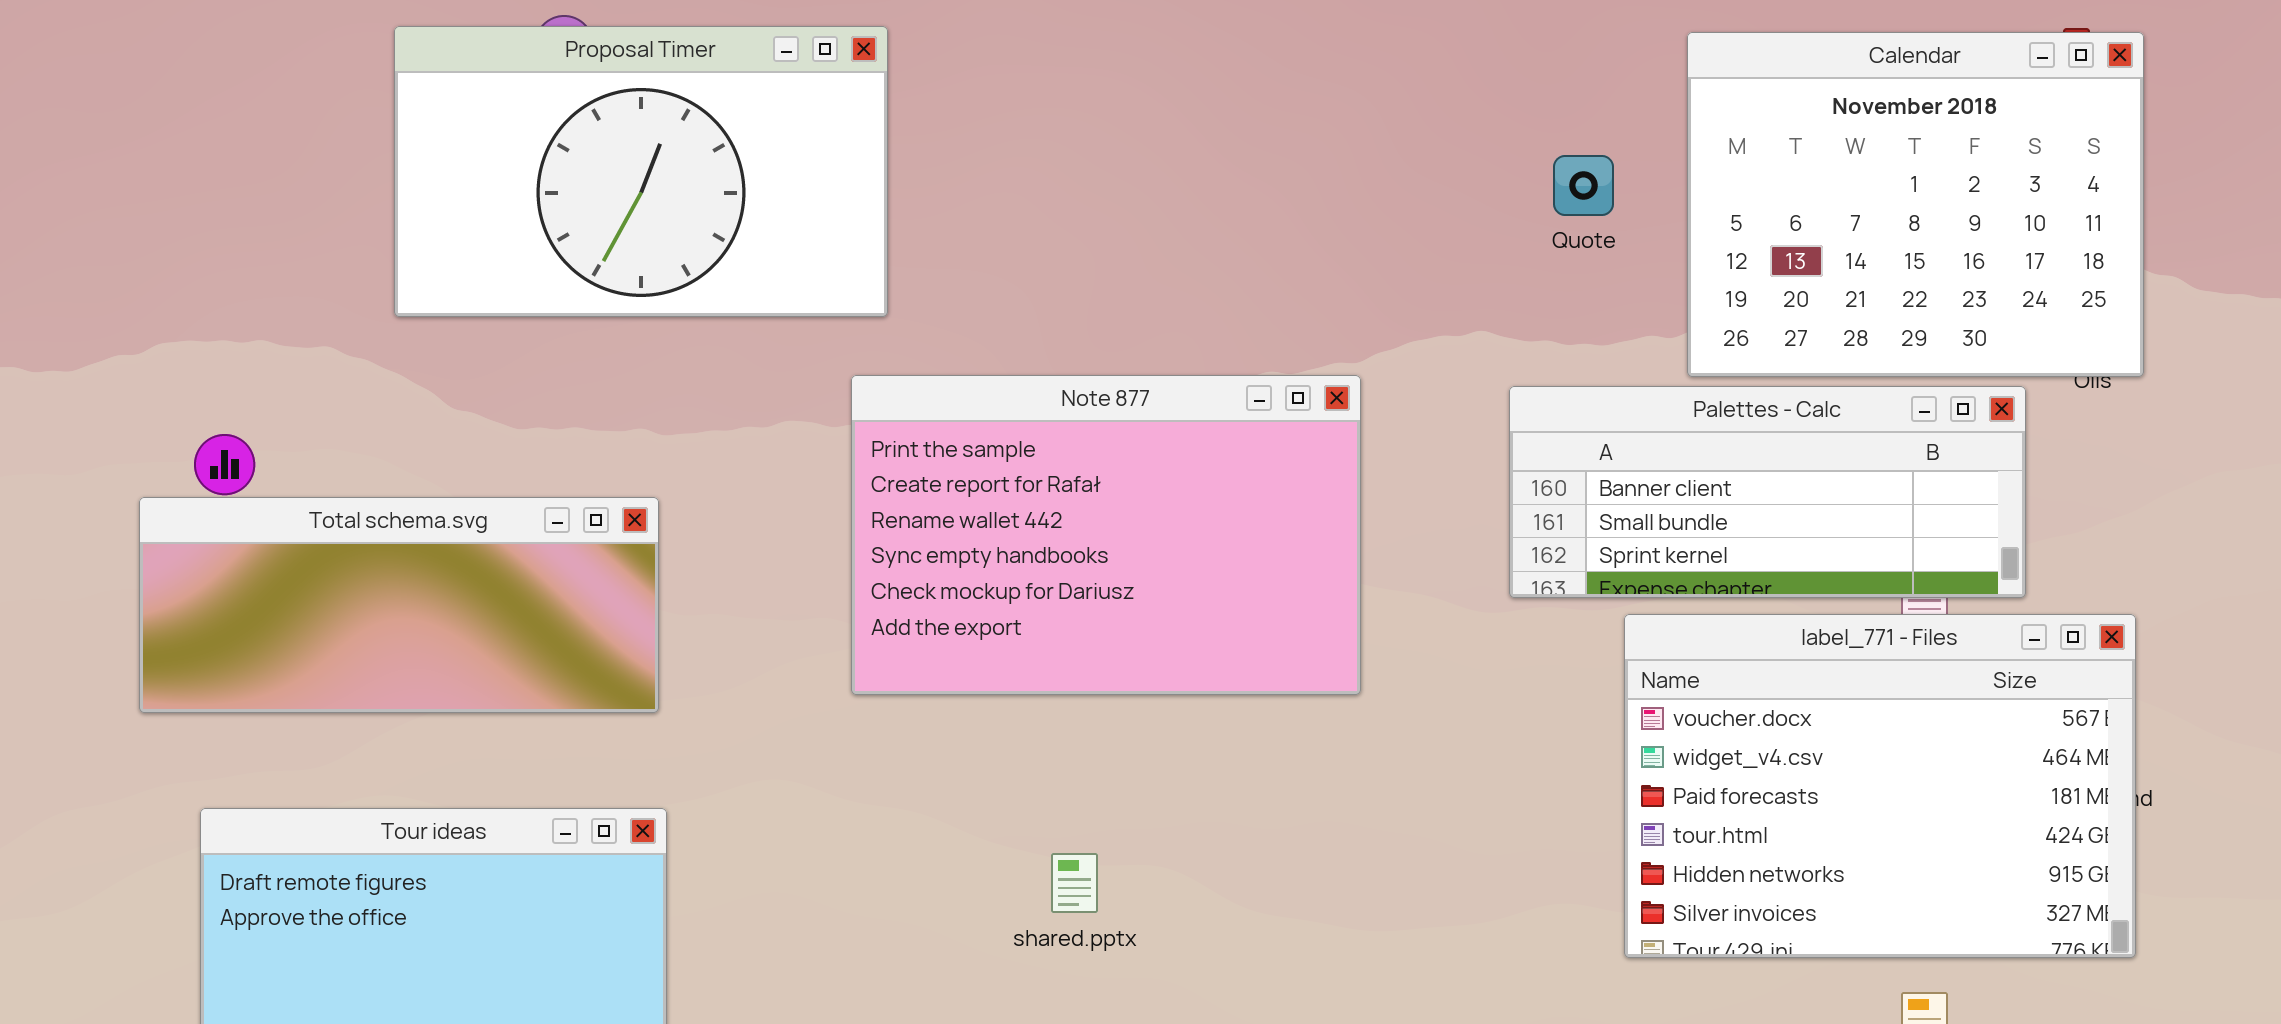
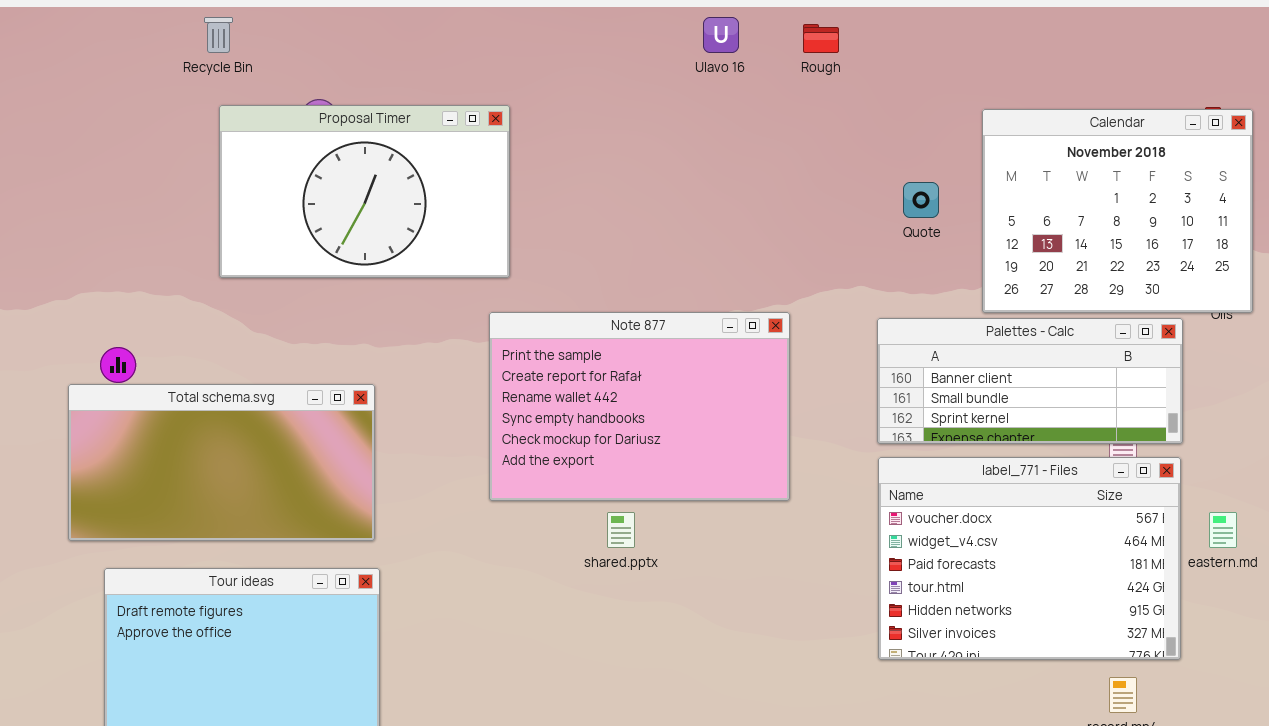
Total schema.svg: [139,497,659,713] -> [68,384,375,541], resized
label_771 - Files: [1624,614,2136,958] -> [878,457,1181,660], moved
shared.pptx: [1051,853,1098,913] -> [607,512,635,548], moved

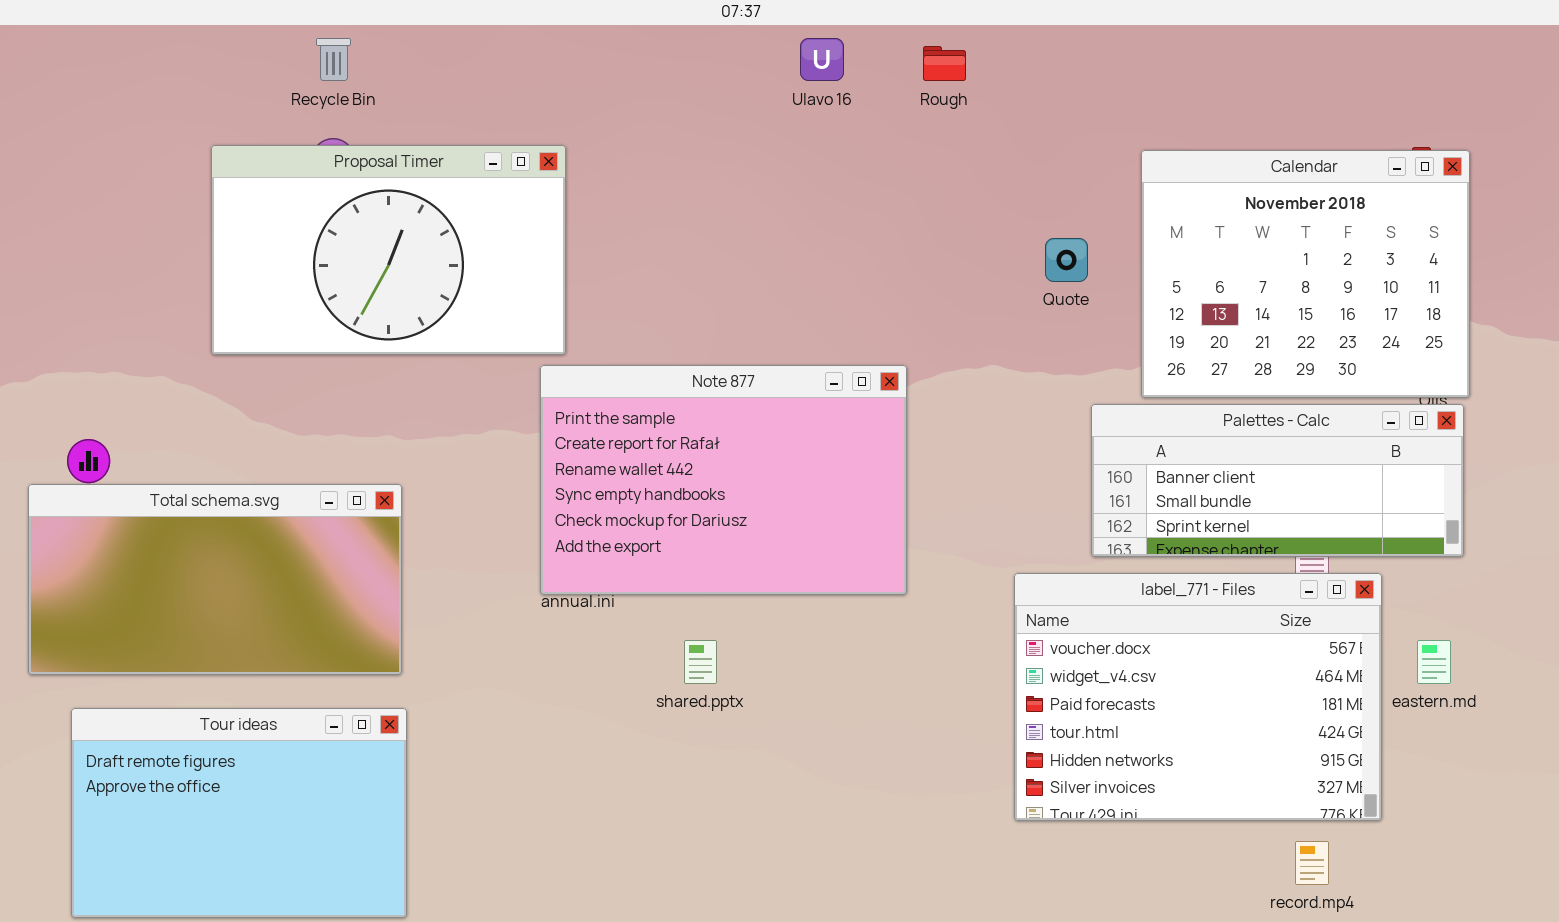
Recycle Bin: [204,17,233,53] -> [316,38,351,81], moved
Note 877: [489,312,790,501] -> [540,365,907,595], moved
Palettes - Calc: [877,318,1183,444] -> [1091,404,1464,557], moved

